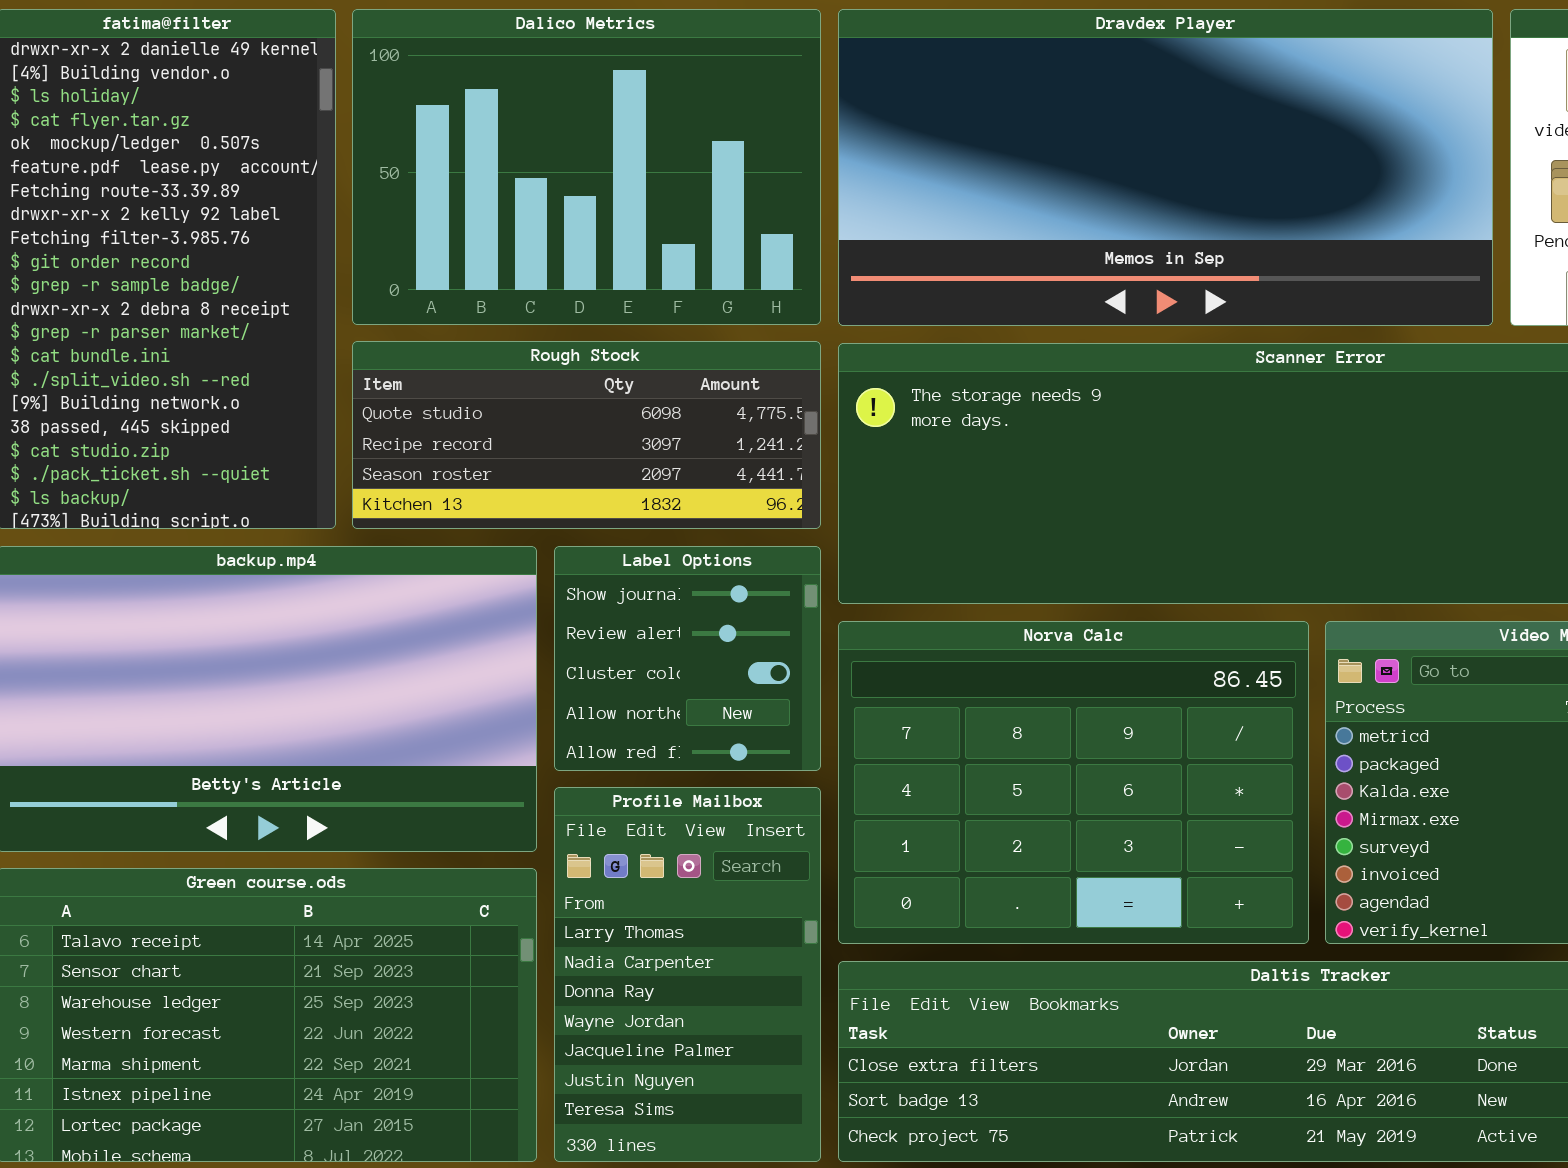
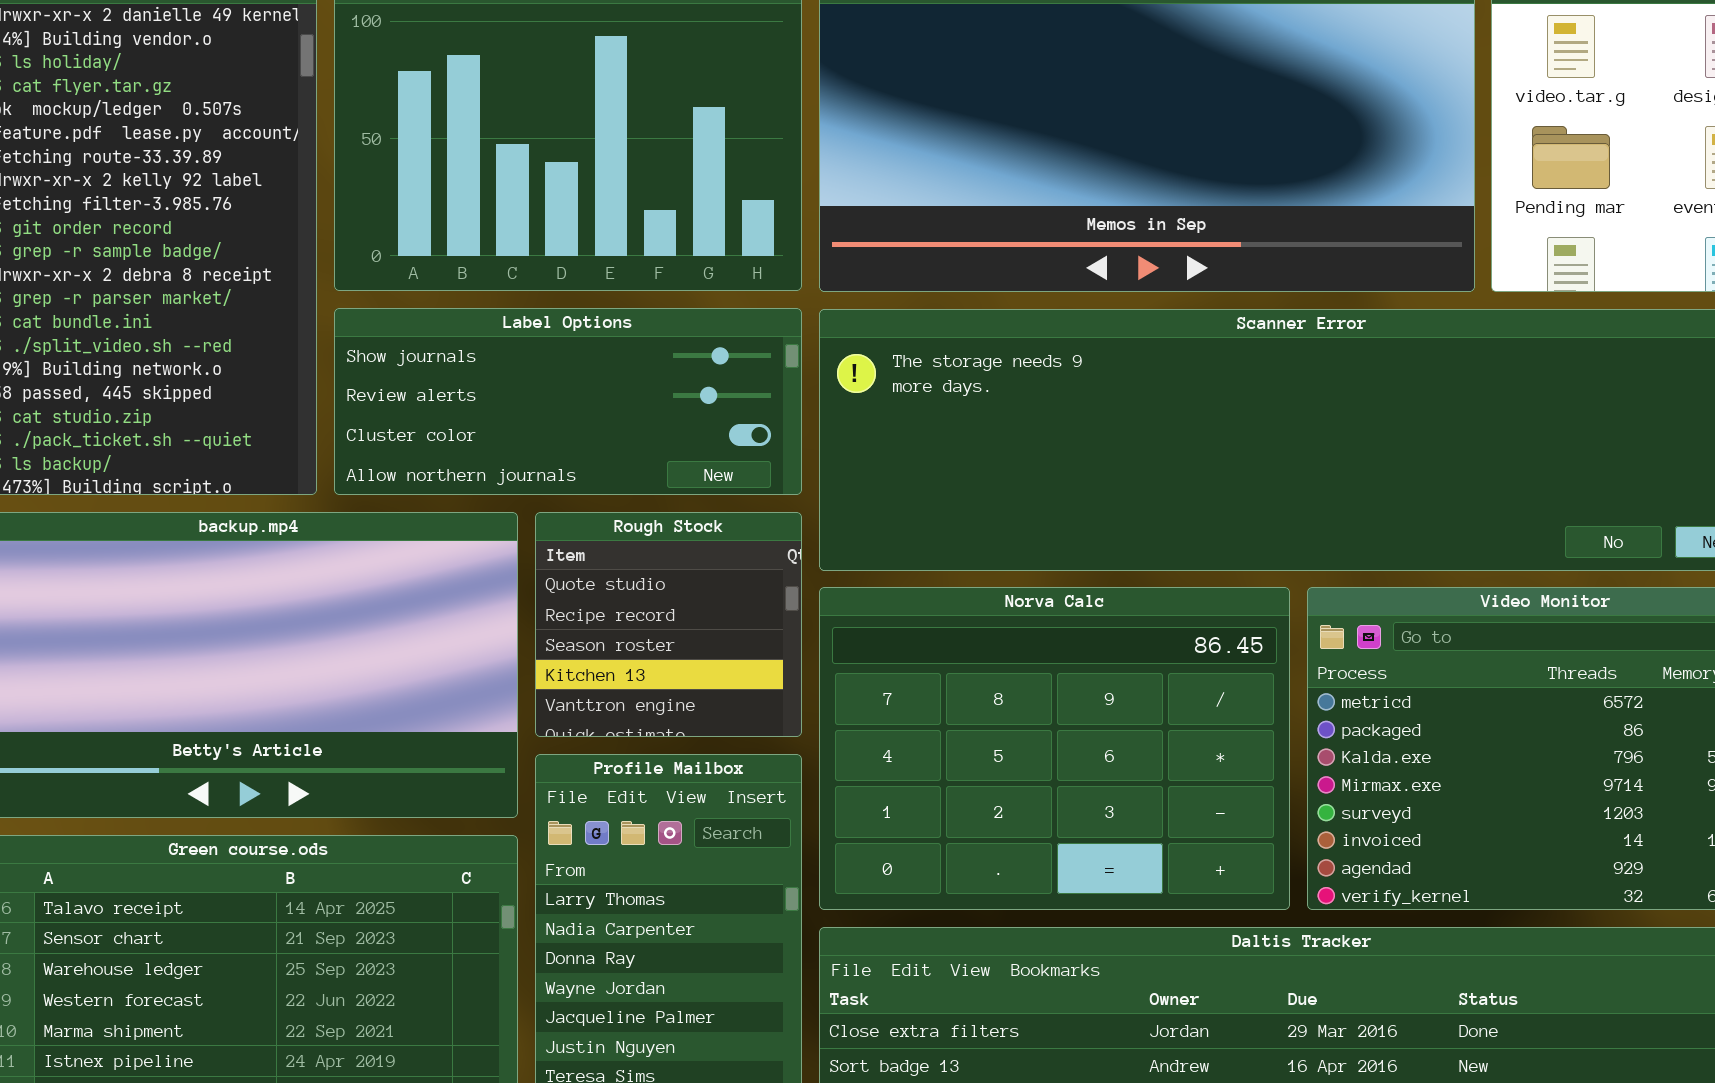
Rough Stock: [352,341,821,529] -> [535,512,802,737], moved, resized
Label Options: [554,546,821,771] -> [334,308,802,495], moved, resized

